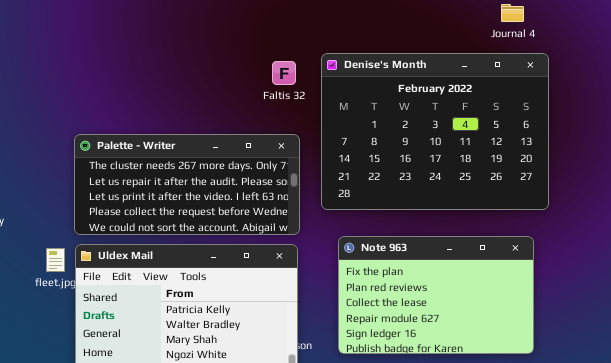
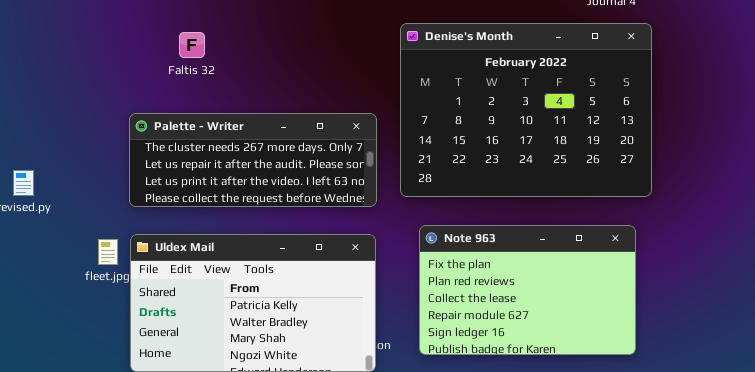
Faltis 32: [272,61,296,85] -> [179,32,205,58], moved
Palette - Writer: [74,134,300,235] -> [129,113,377,207], resized

